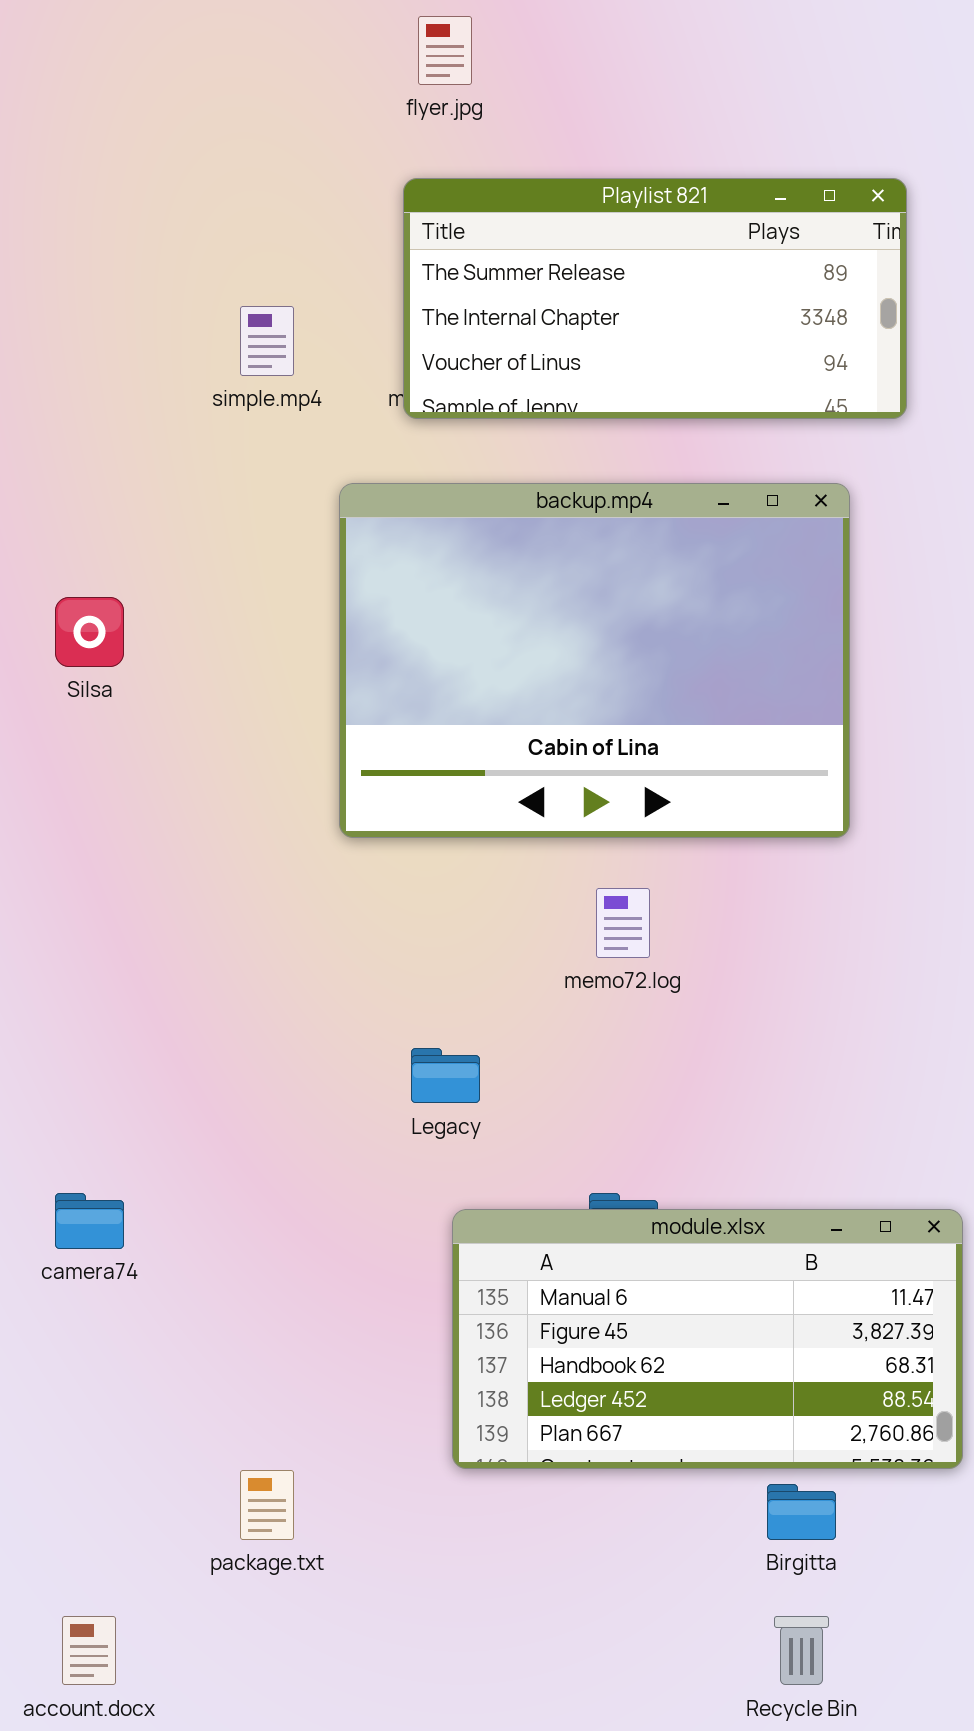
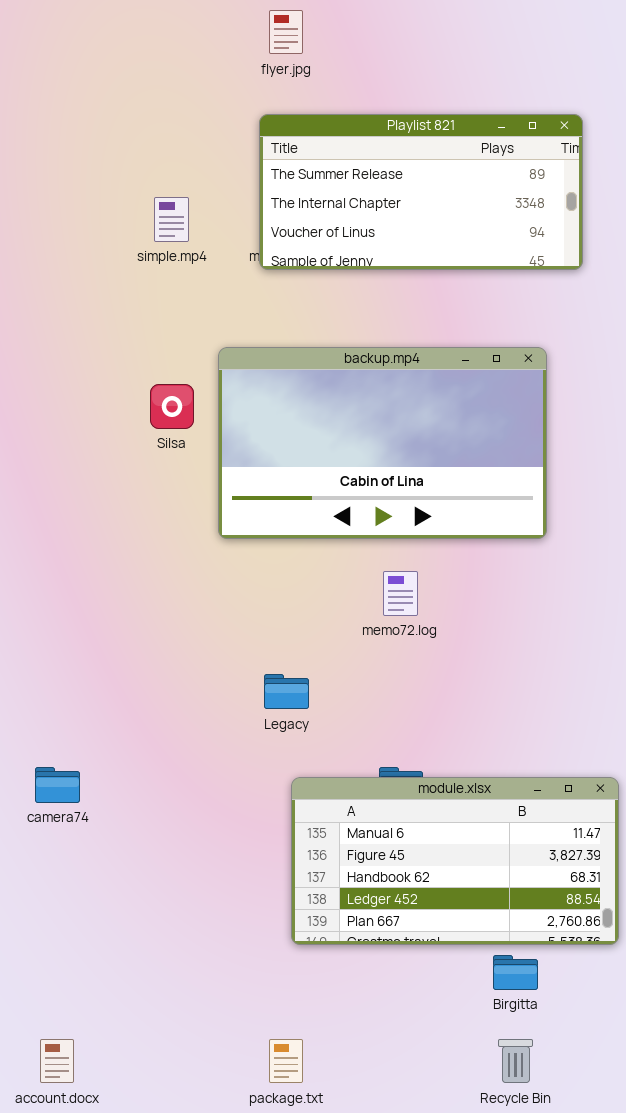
backup.mp4: [339,483,850,838] -> [218,347,547,539], resized
Silsa: [55,597,124,667] -> [150,384,194,429], moved
package.txt: [240,1470,294,1540] -> [269,1039,303,1083], moved

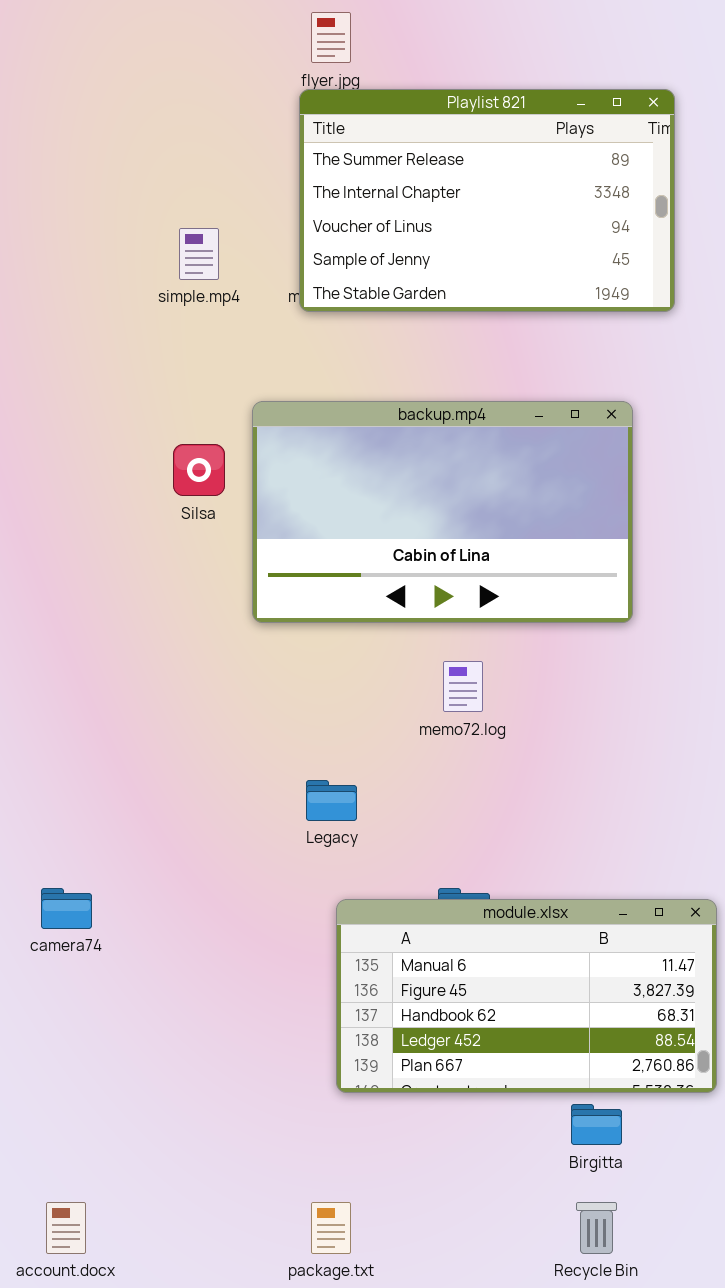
Playlist 821: [259,114,583,270] -> [299,89,675,312], resized

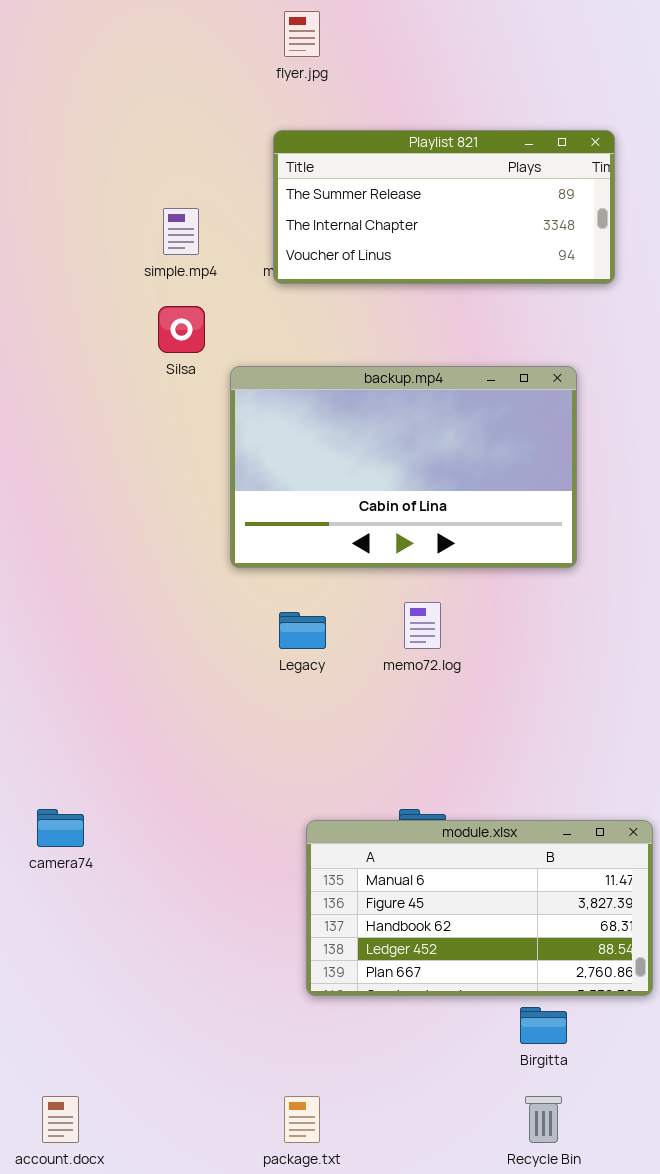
Playlist 821: [299,89,675,312] -> [273,130,615,284], resized
Silsa: [173,444,225,496] -> [158,306,205,353], moved
Legacy: [306,780,357,821] -> [279,612,326,649], moved

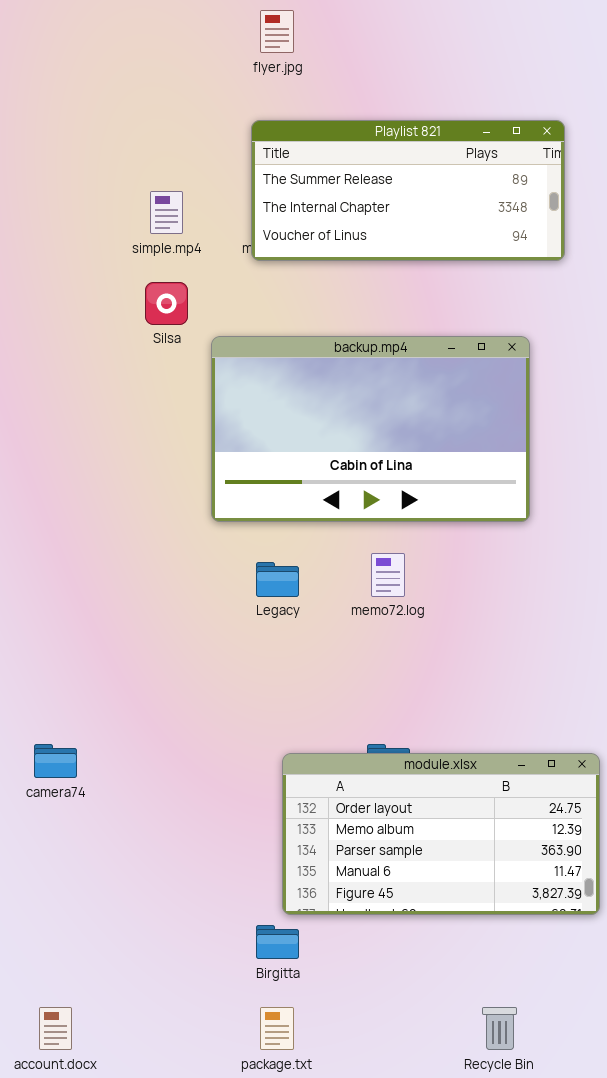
module.xlsx: [306,820,653,996] -> [282,753,600,915], scrolled up 3 rows
Birgitta: [520,1007,567,1044] -> [256,925,299,959], moved

